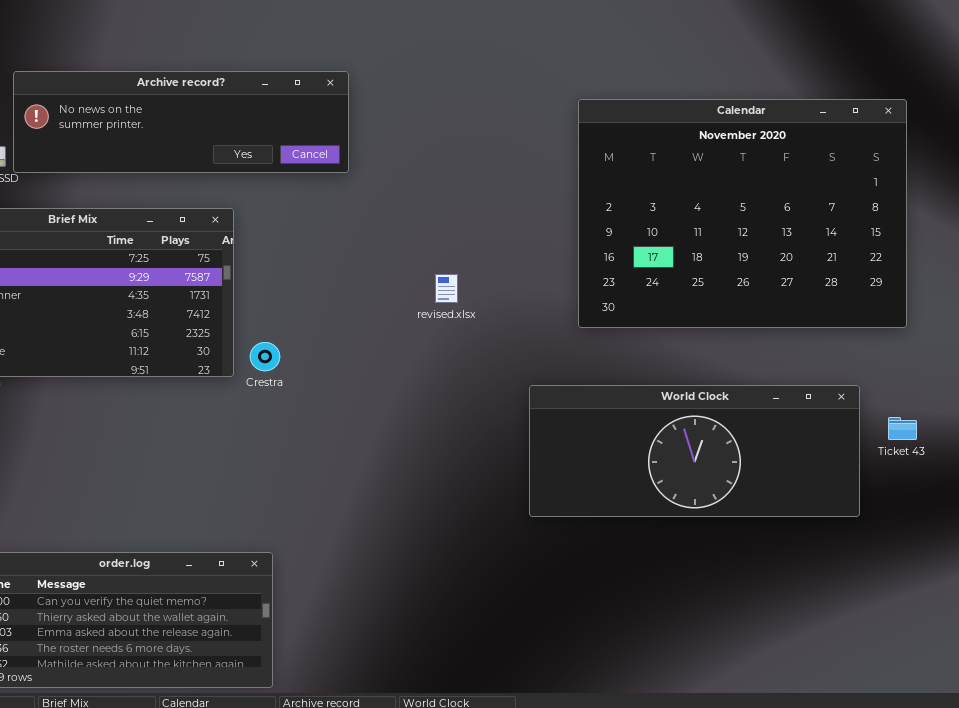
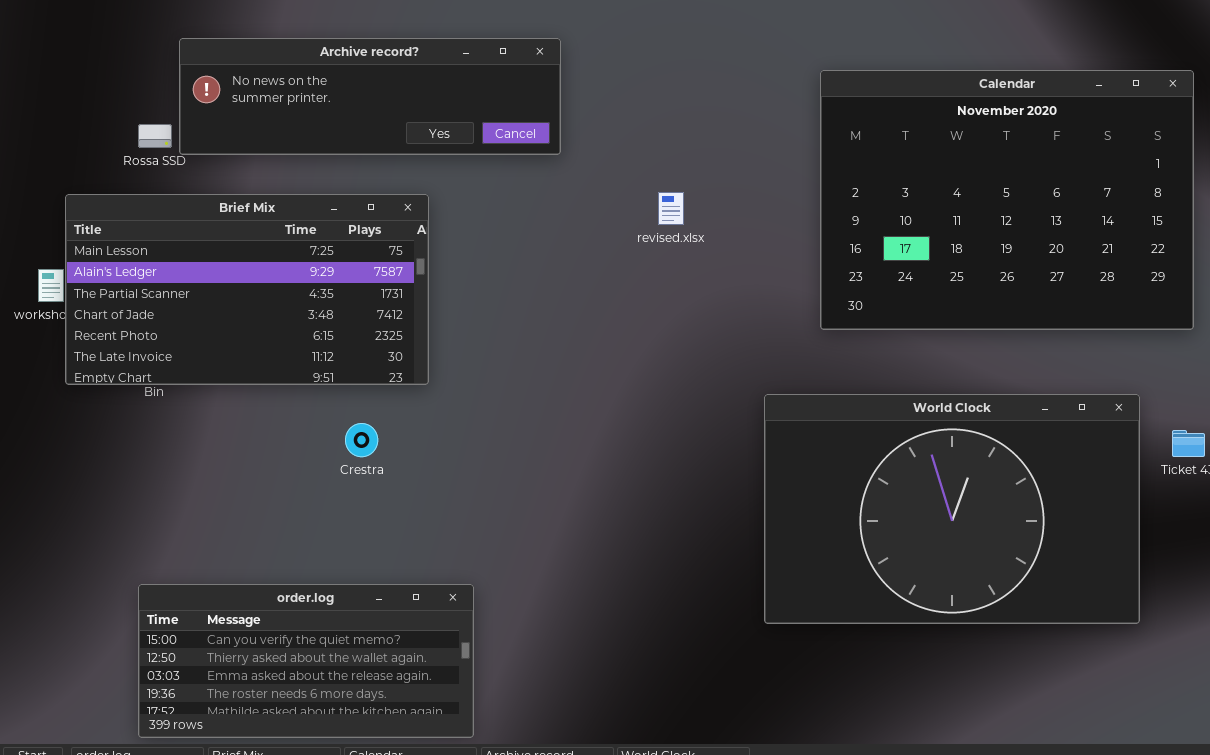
revised.xlsx: [435,274,458,303] -> [658,192,684,225], moved
Crestra: [250,342,280,371] -> [345,423,378,457], moved
World Clock: [529,385,860,517] -> [764,394,1140,624], resized

